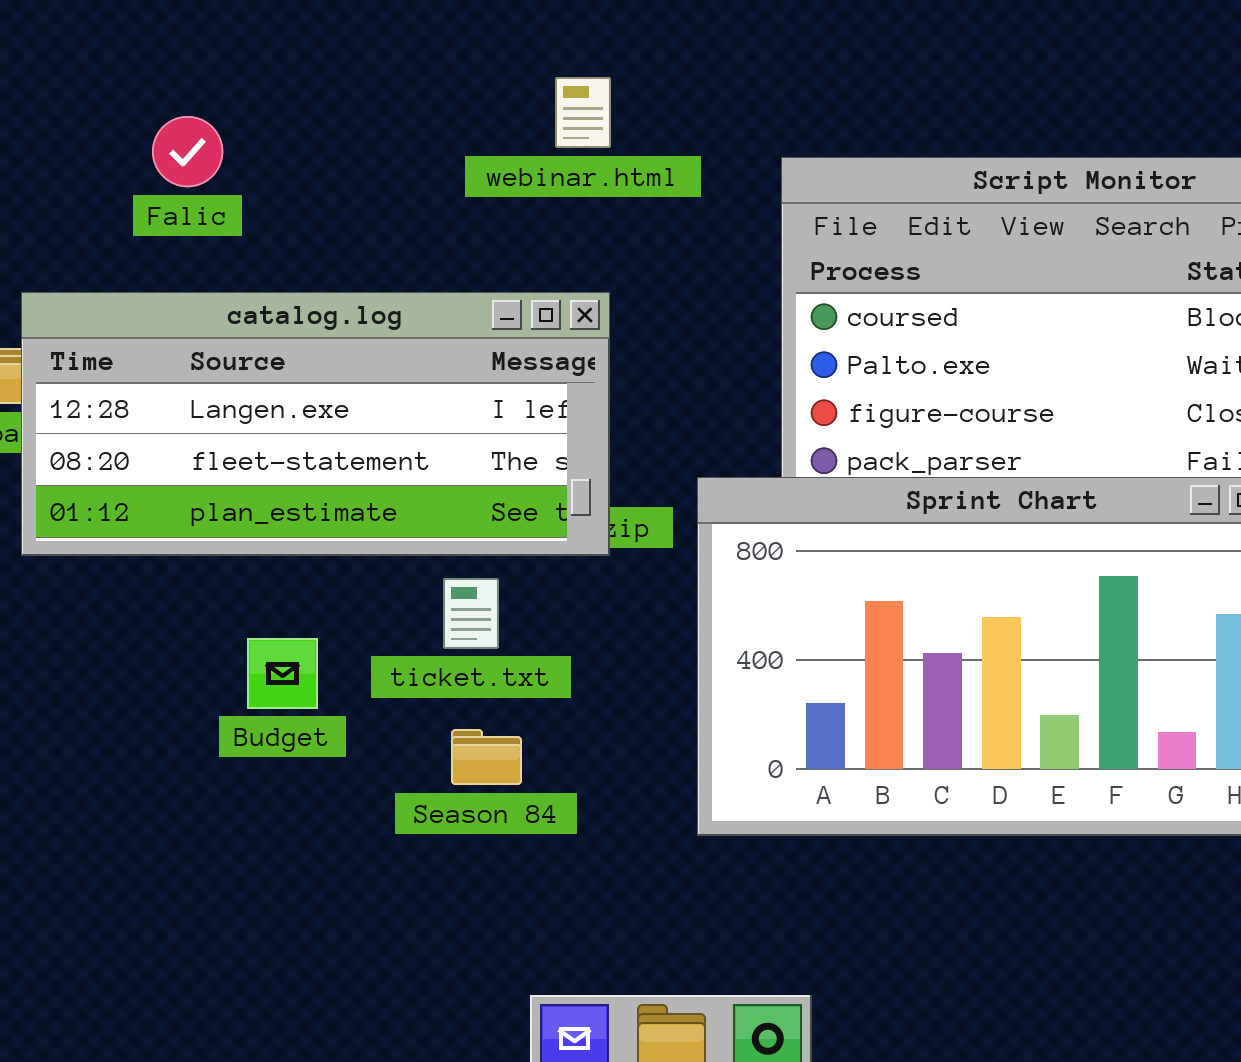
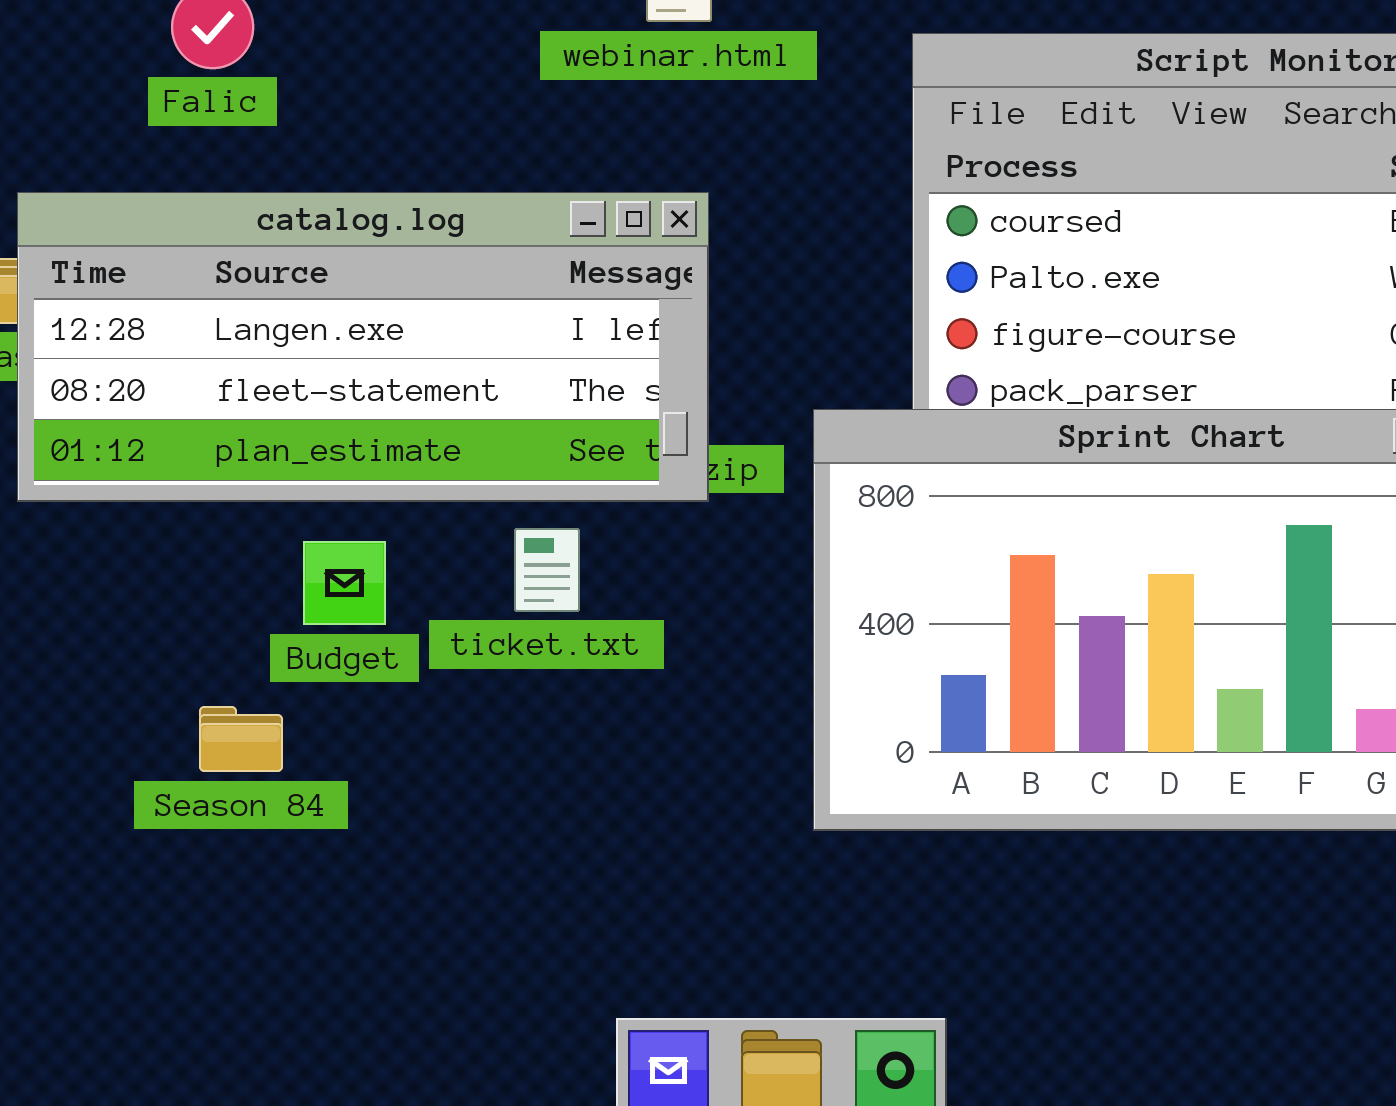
Budget: [247,638,318,709] -> [303,541,386,625], moved
Season 84: [451,729,522,785] -> [199,706,283,772], moved

